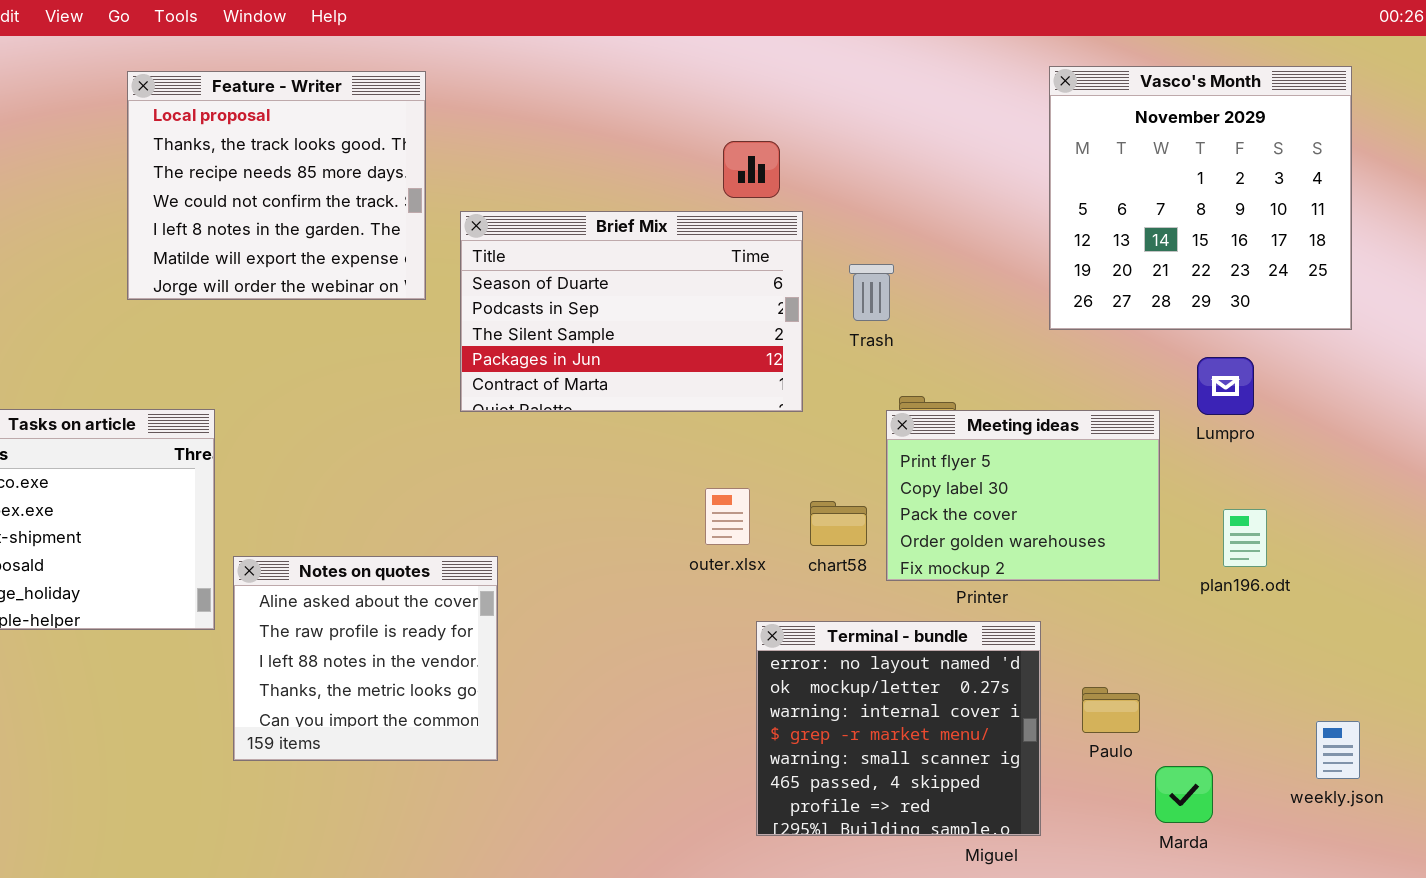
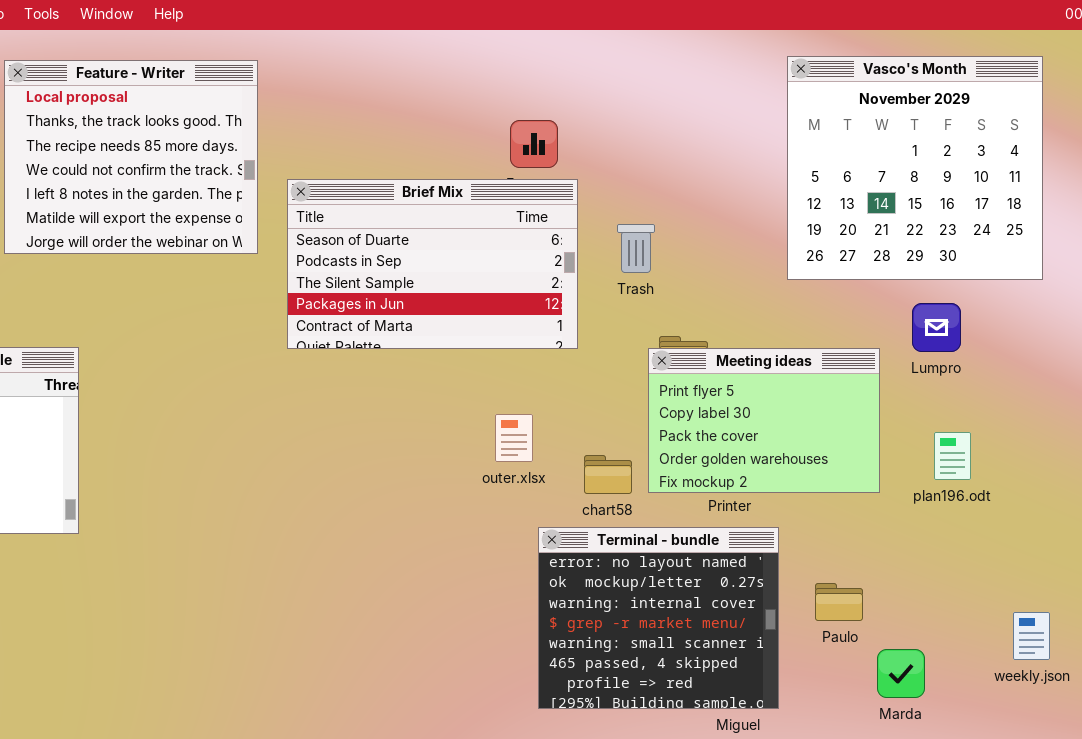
chart58: [810,501,867,546] -> [584,455,632,494], moved
Notes on quotes: [233,556,498,761] -> none, closed

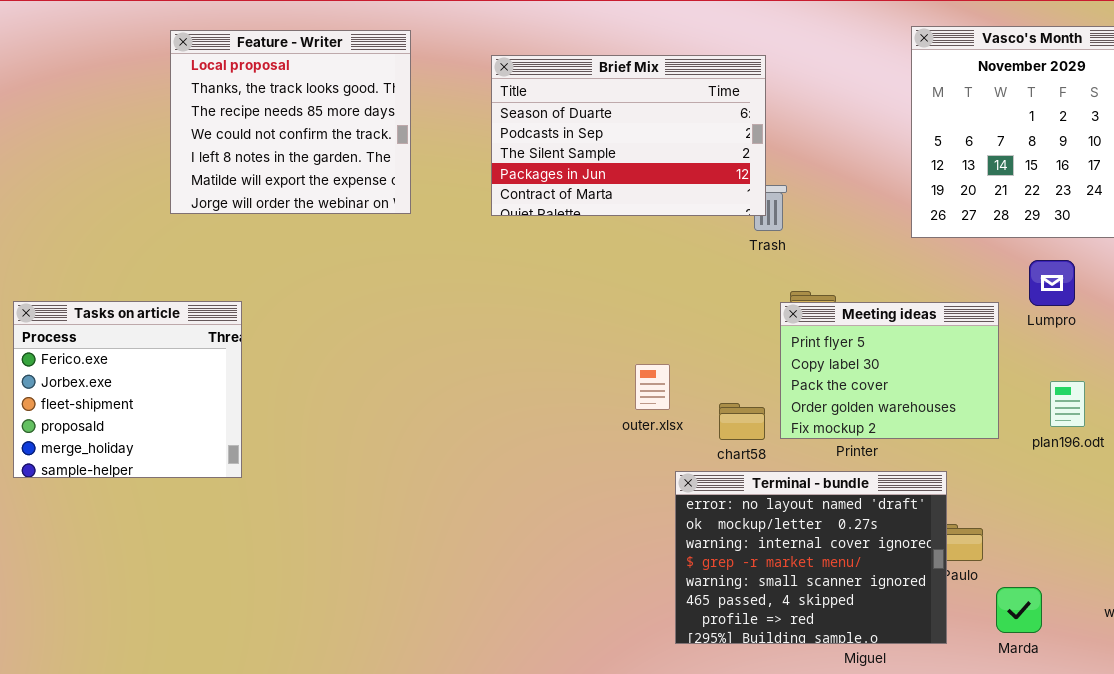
Brief Mix: [287,179,578,349] -> [491,55,766,216], moved
Terminal - bundle: [538,527,779,709] -> [675,471,947,644], resized

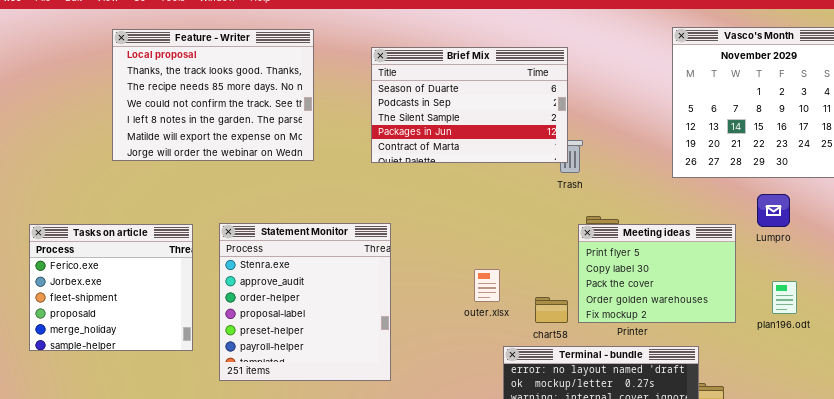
Feature - Writer: [170,30,411,214] -> [112,29,314,161], resized
Statement Monitor: none -> [219,223,391,381], opened

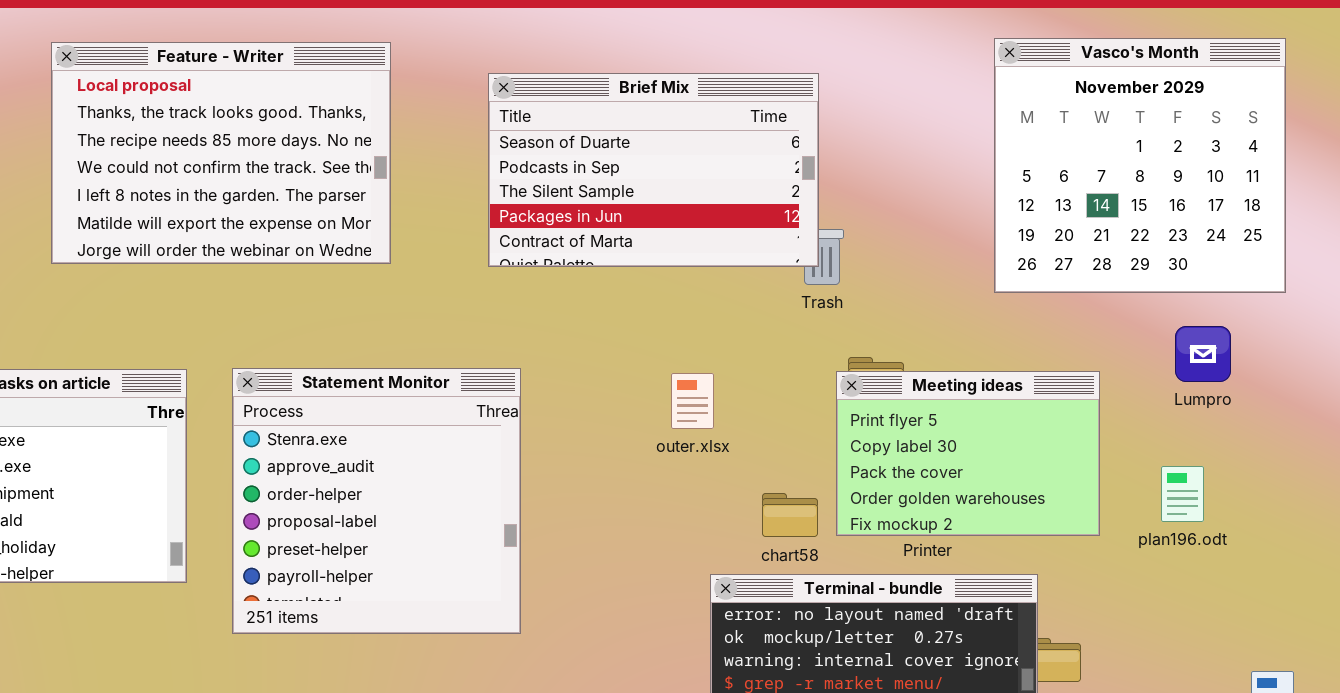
Lumpro: [757,194,790,227] -> [1175,326,1231,382], moved
outer.xlsx: [474,269,500,302] -> [671,373,714,429], moved

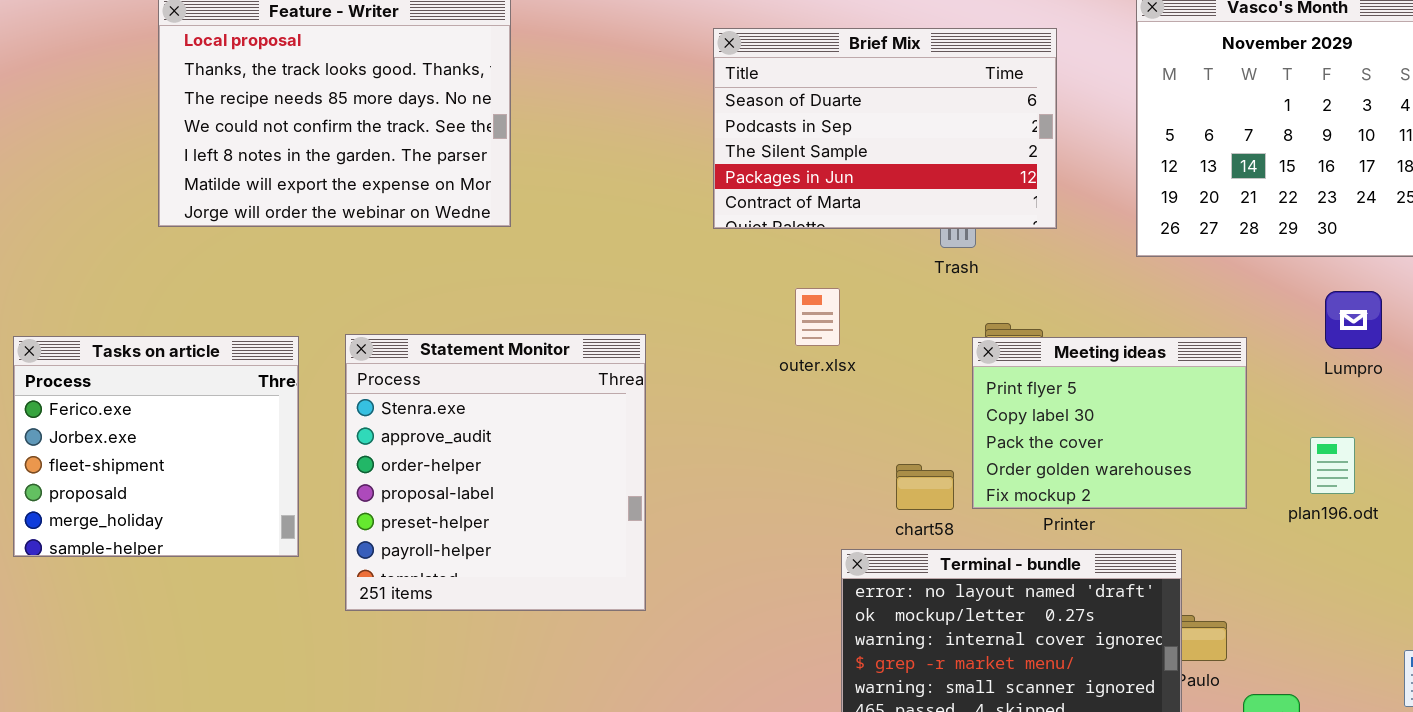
Brief Mix: [488,73,819,267] -> [713,28,1057,229], moved
outer.xlsx: [671,373,714,429] -> [795,288,840,346], moved

